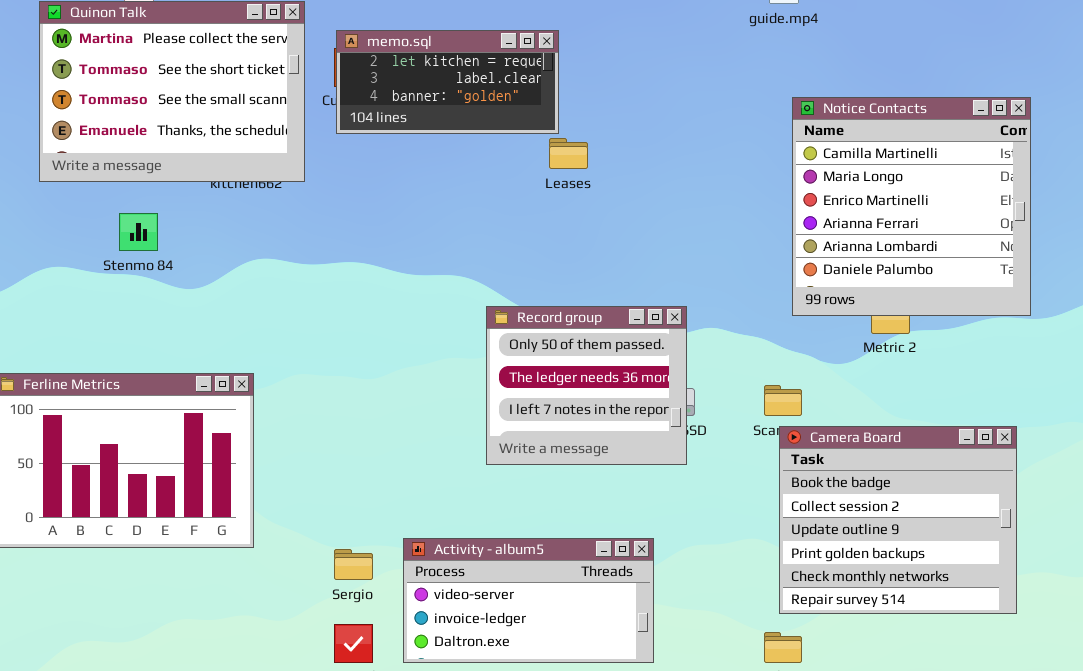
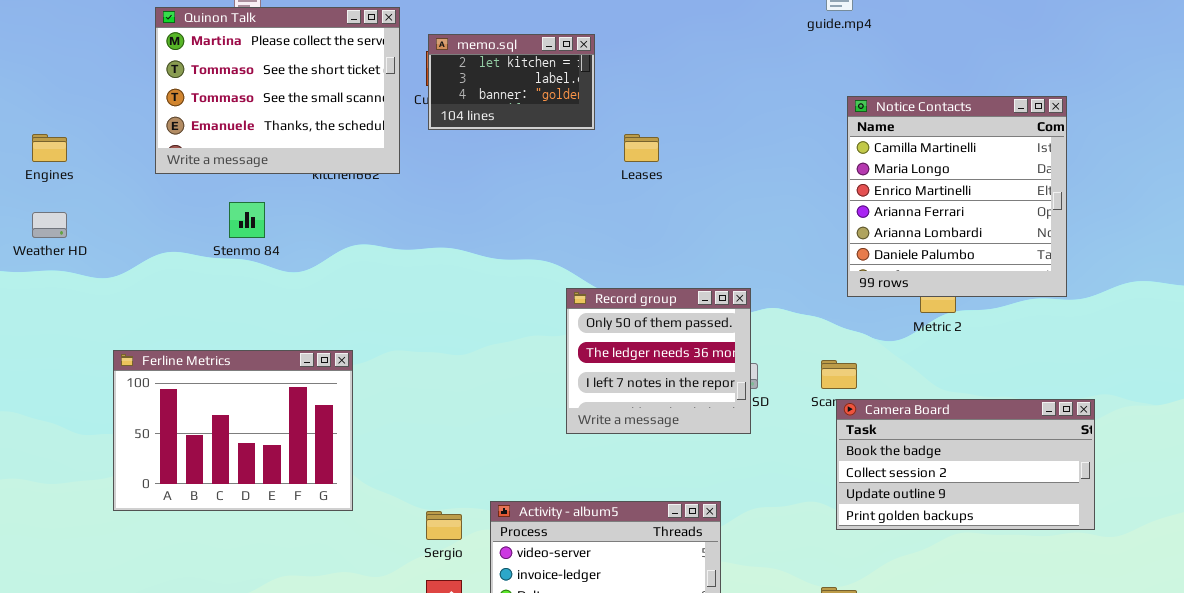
memo.sql: [336,30,559,134] -> [428,34,595,130], resized
Camera Board: [779,426,1017,614] -> [836,399,1095,530], resized

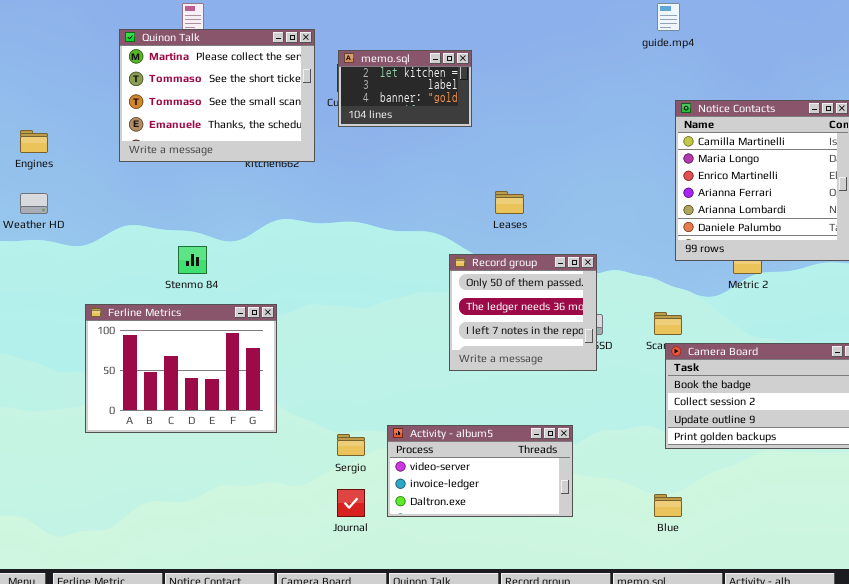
Leases: [624,134,659,162] -> [495,191,524,214], moved
Stenmo 84: [229,202,265,238] -> [178,246,207,274], moved

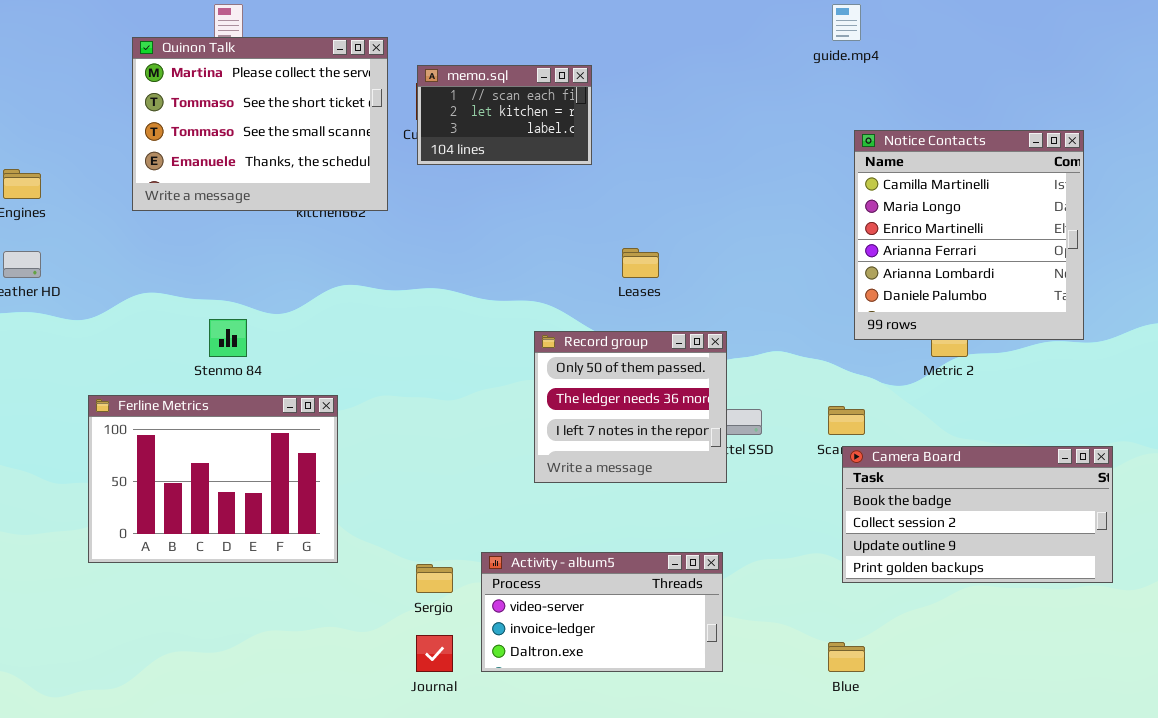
memo.sql: [338,50,472,127] -> [417,65,592,165], scrolled up 1 row
Record group: [449,254,597,371] -> [534,331,727,483], moved

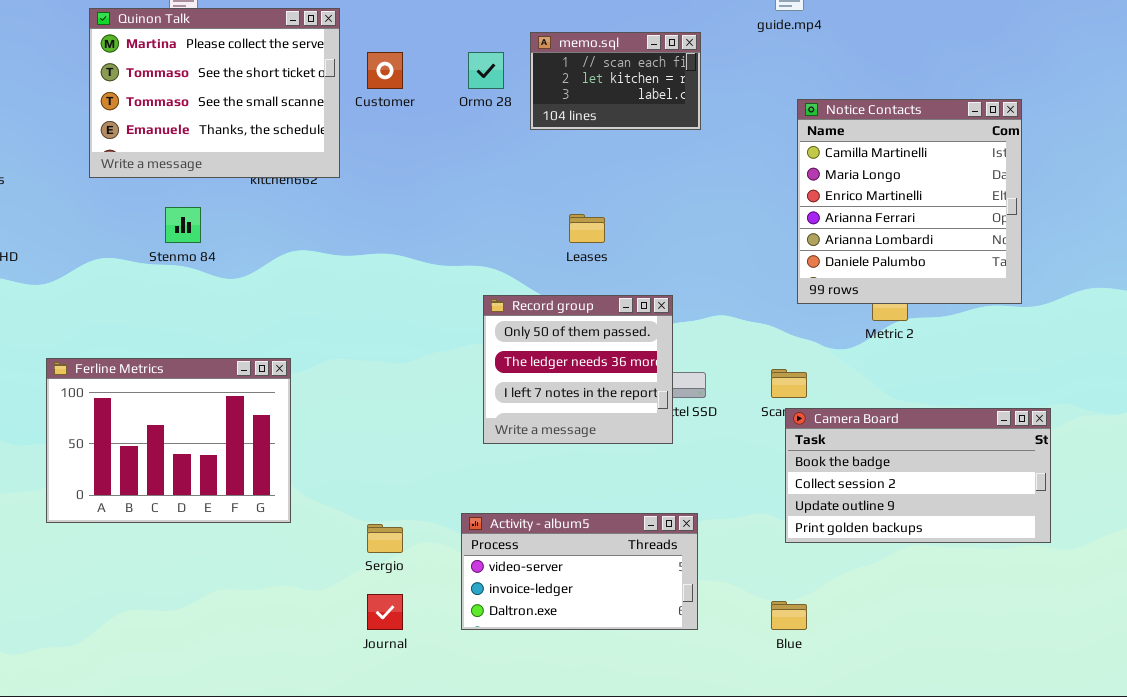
memo.sql: [417,65,592,165] -> [530,32,701,130], moved
Stenmo 84: [209,319,247,357] -> [165,207,201,243], moved
Activity - album5: [481,552,723,672] -> [461,513,698,630], moved

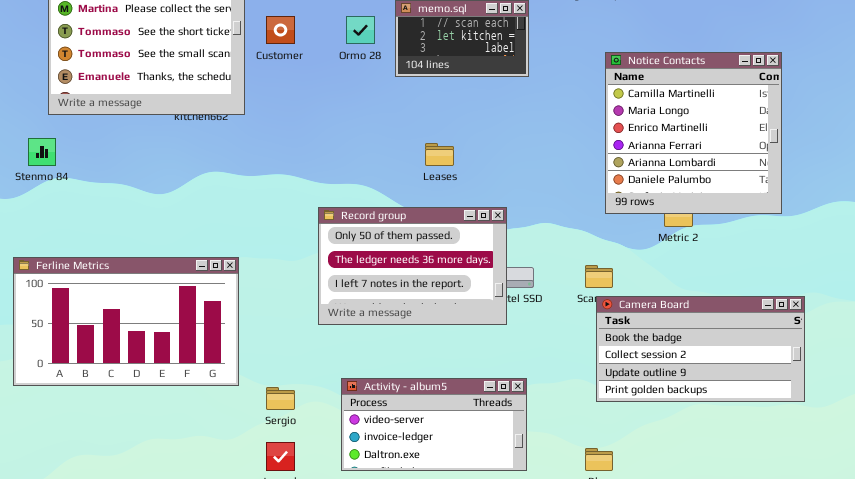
Stenmo 84: [165,207,201,243] -> [28,138,56,166], moved
Record group: [483,295,673,444] -> [318,207,507,325], resized
Ferline Metrics: [46,358,291,523] -> [13,257,239,386], resized

